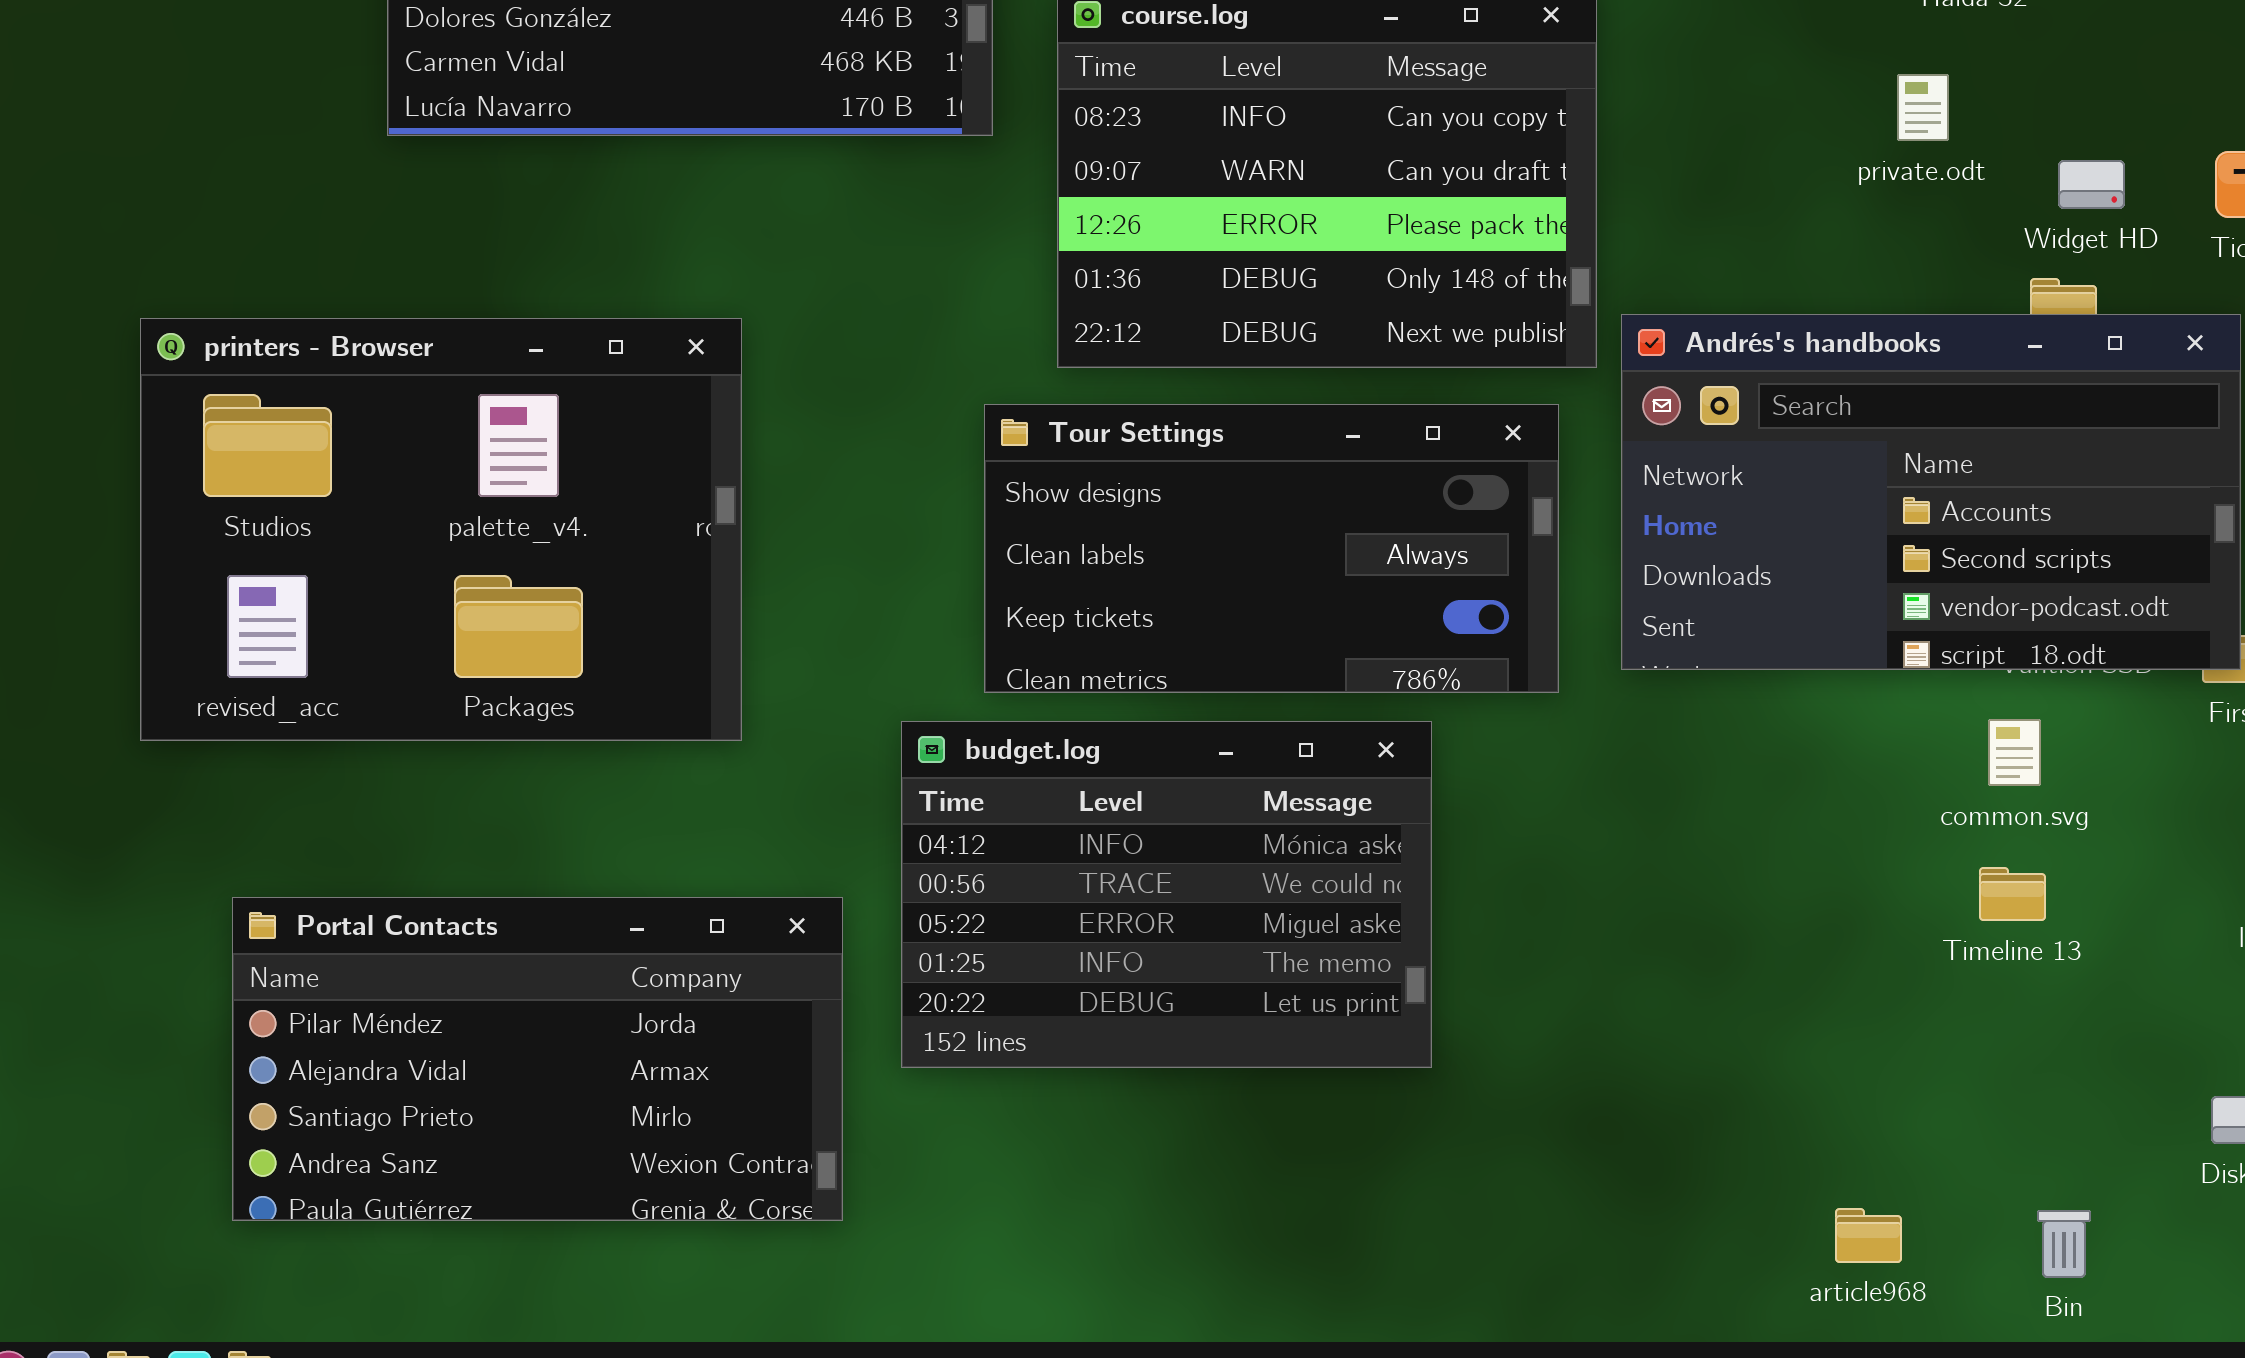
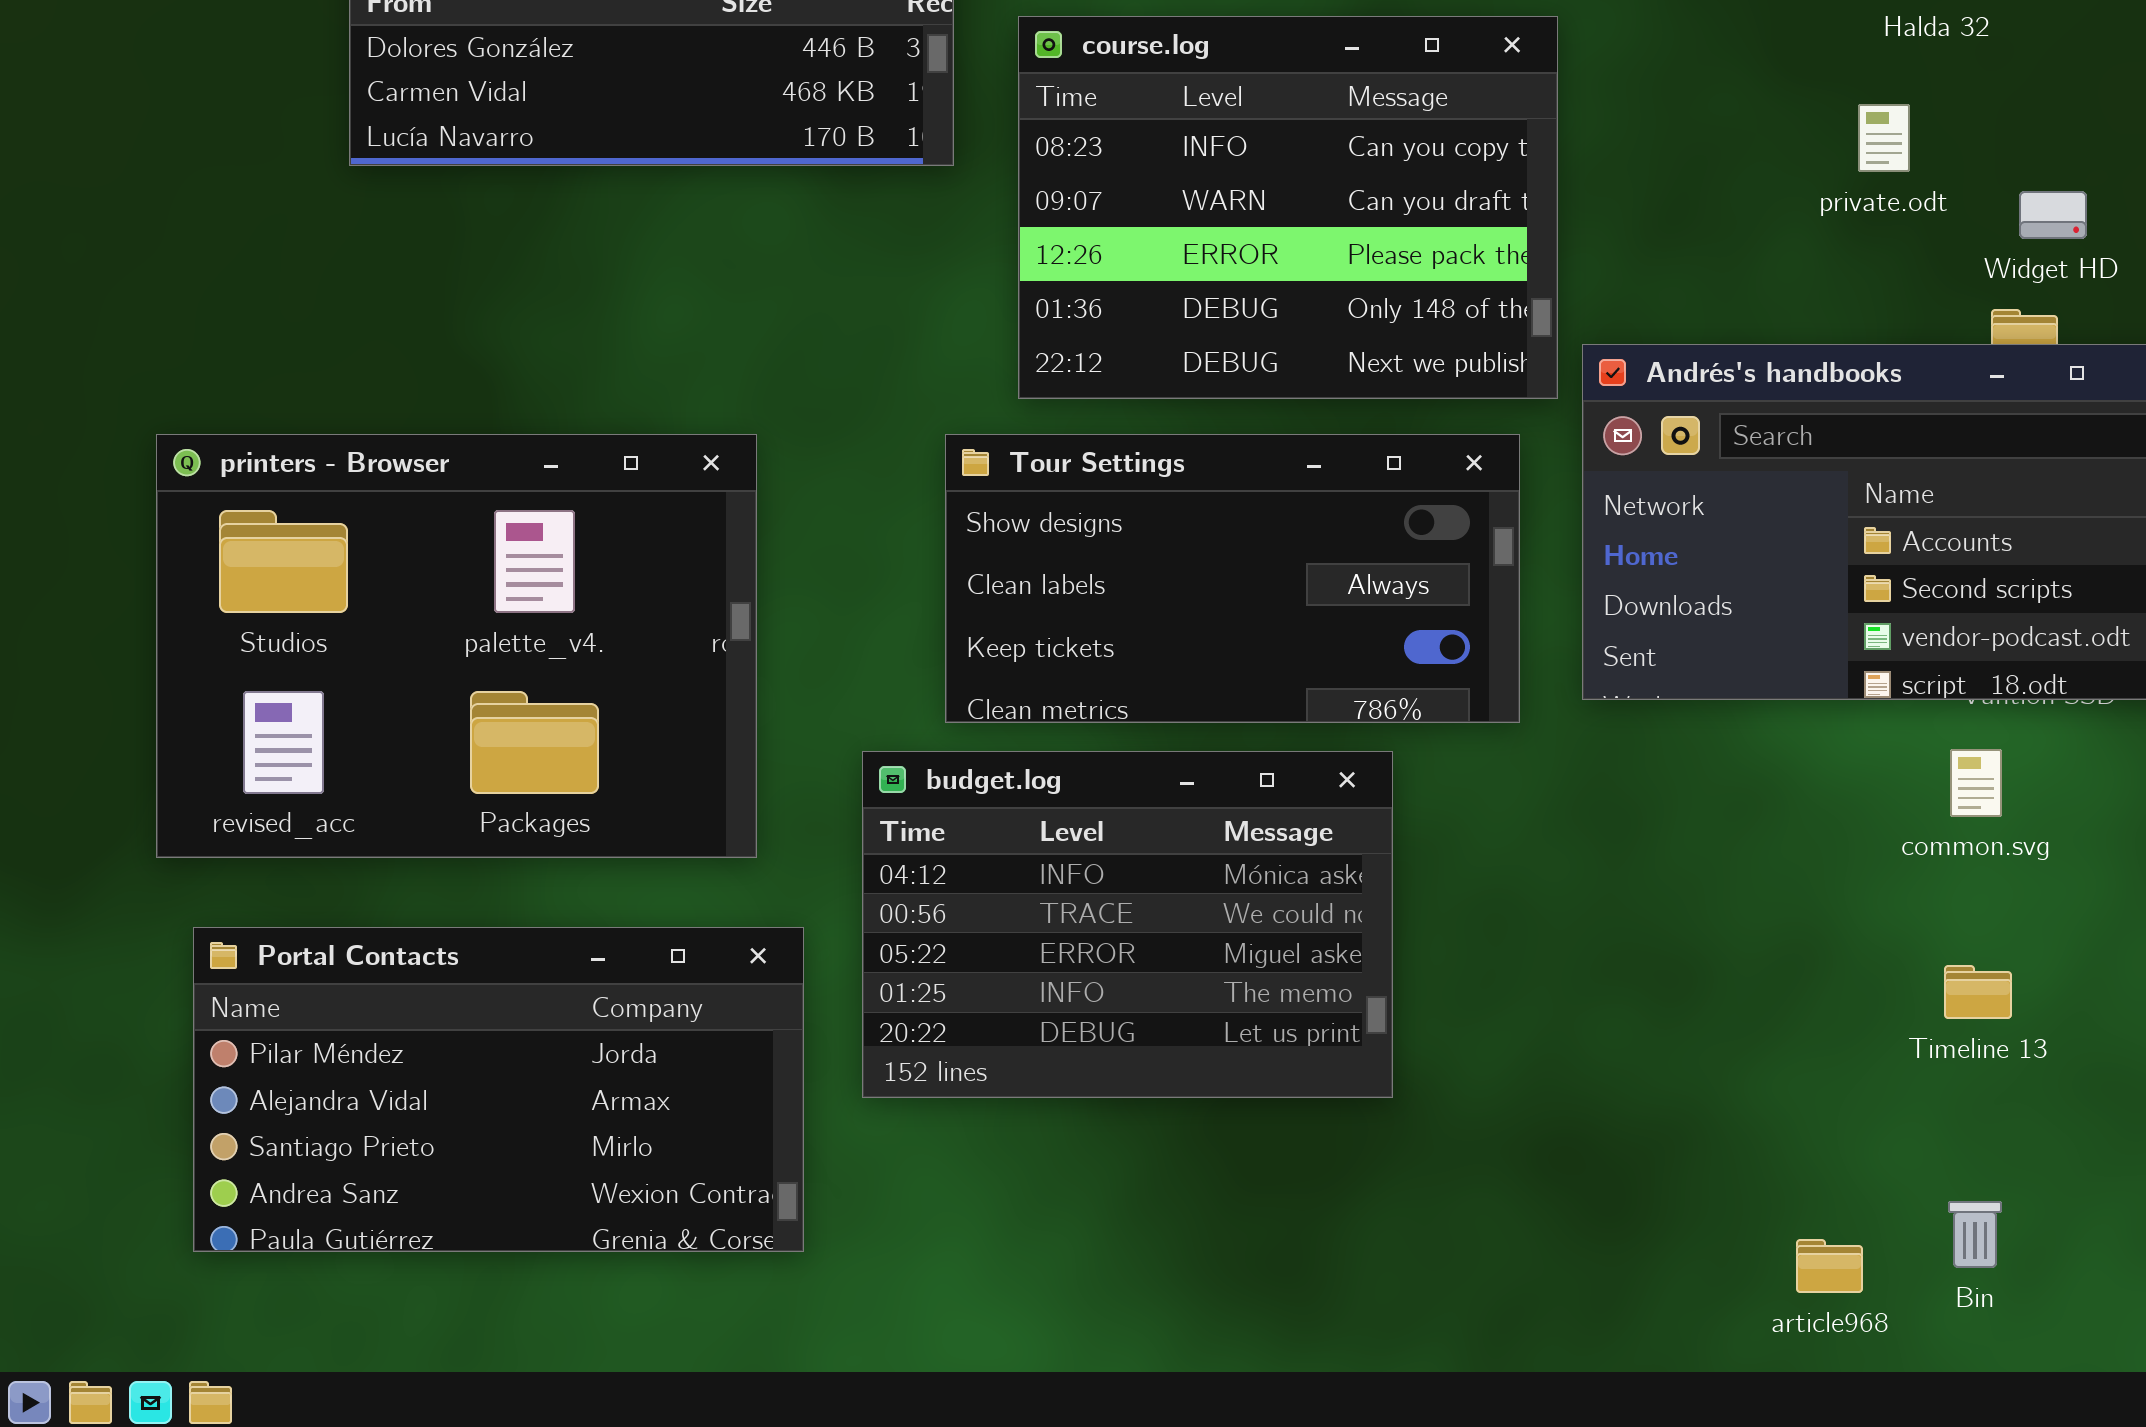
printers - Browser: [140,318,742,741] -> [156,434,757,858], moved
Timeline 13: [1979,867,2046,921] -> [1944,965,2012,1019], moved
Bin: [2037,1210,2091,1278] -> [1948,1201,2002,1268], moved

